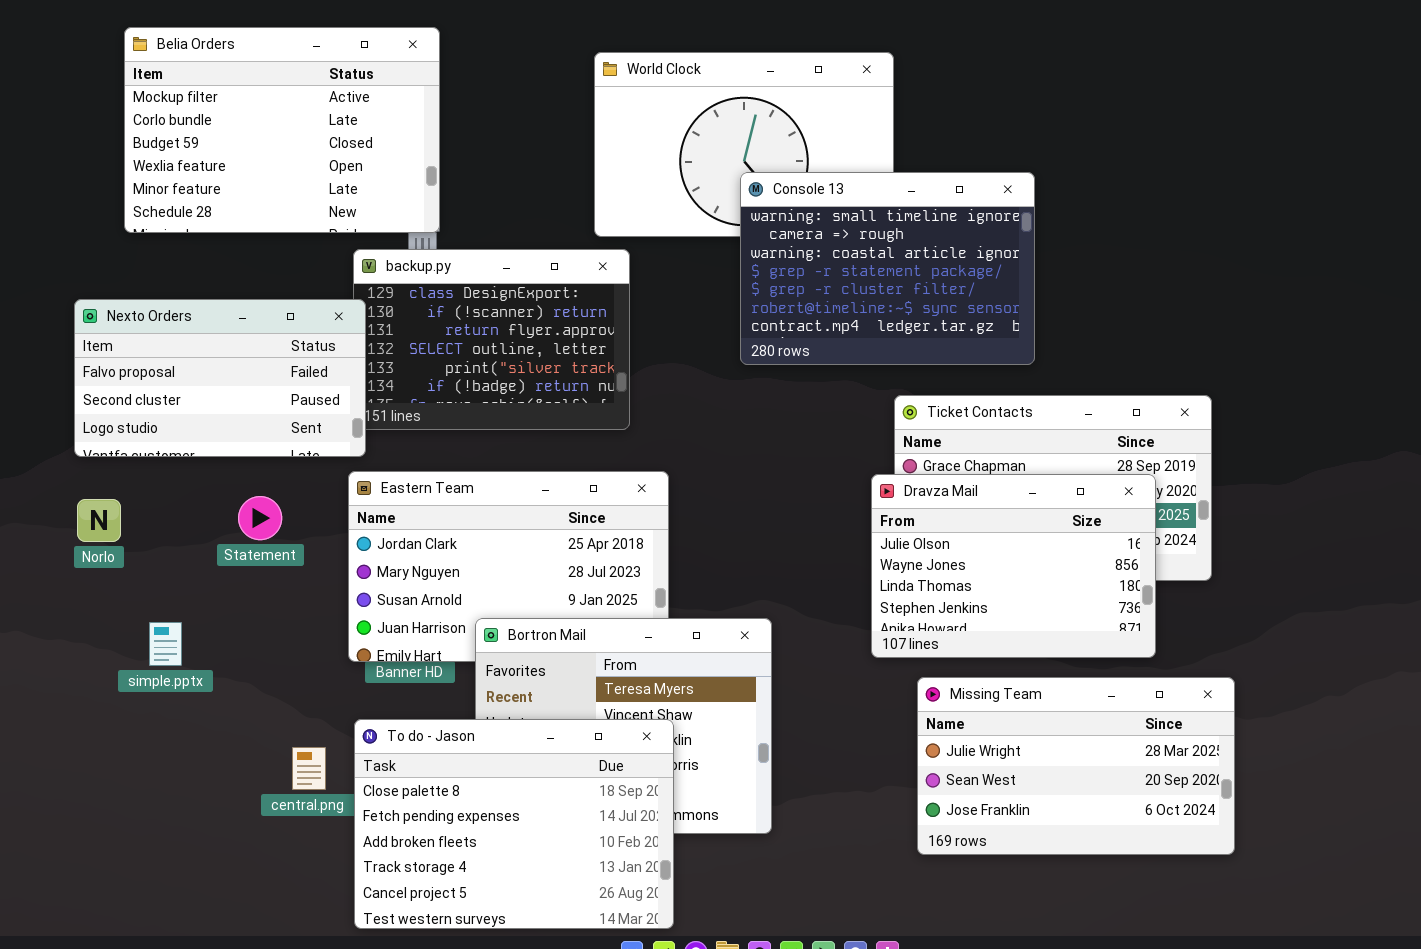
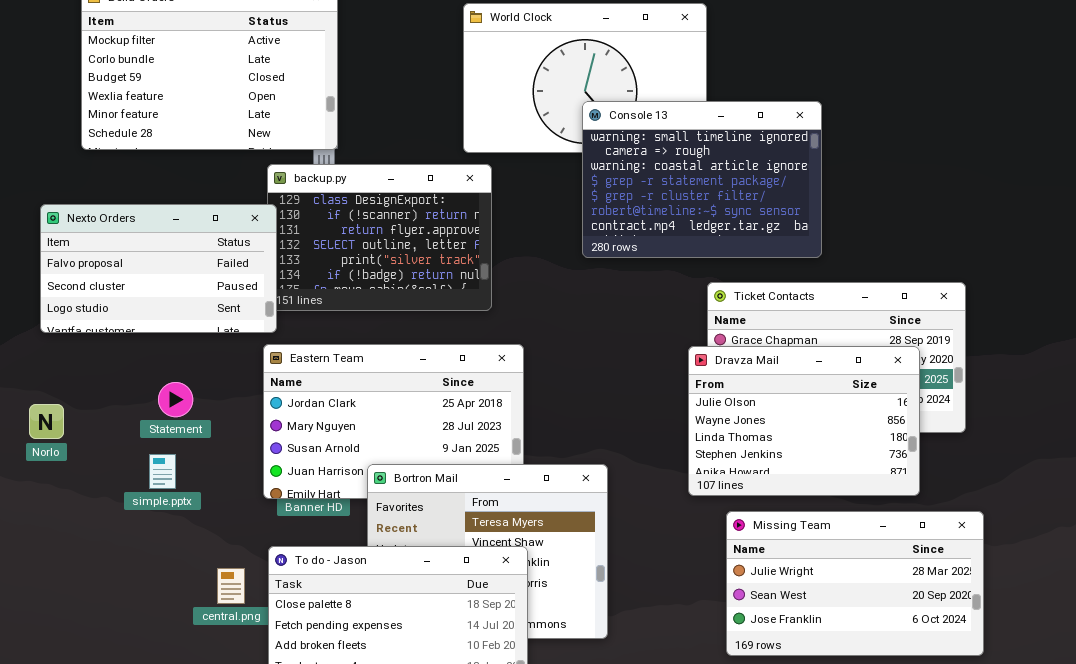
Statement: [238,496,282,540] -> [158,382,193,417], moved
Norlo: [77,499,121,542] -> [29,404,64,439], moved
simple.pptx: [149,622,182,666] -> [149,454,176,489], moved

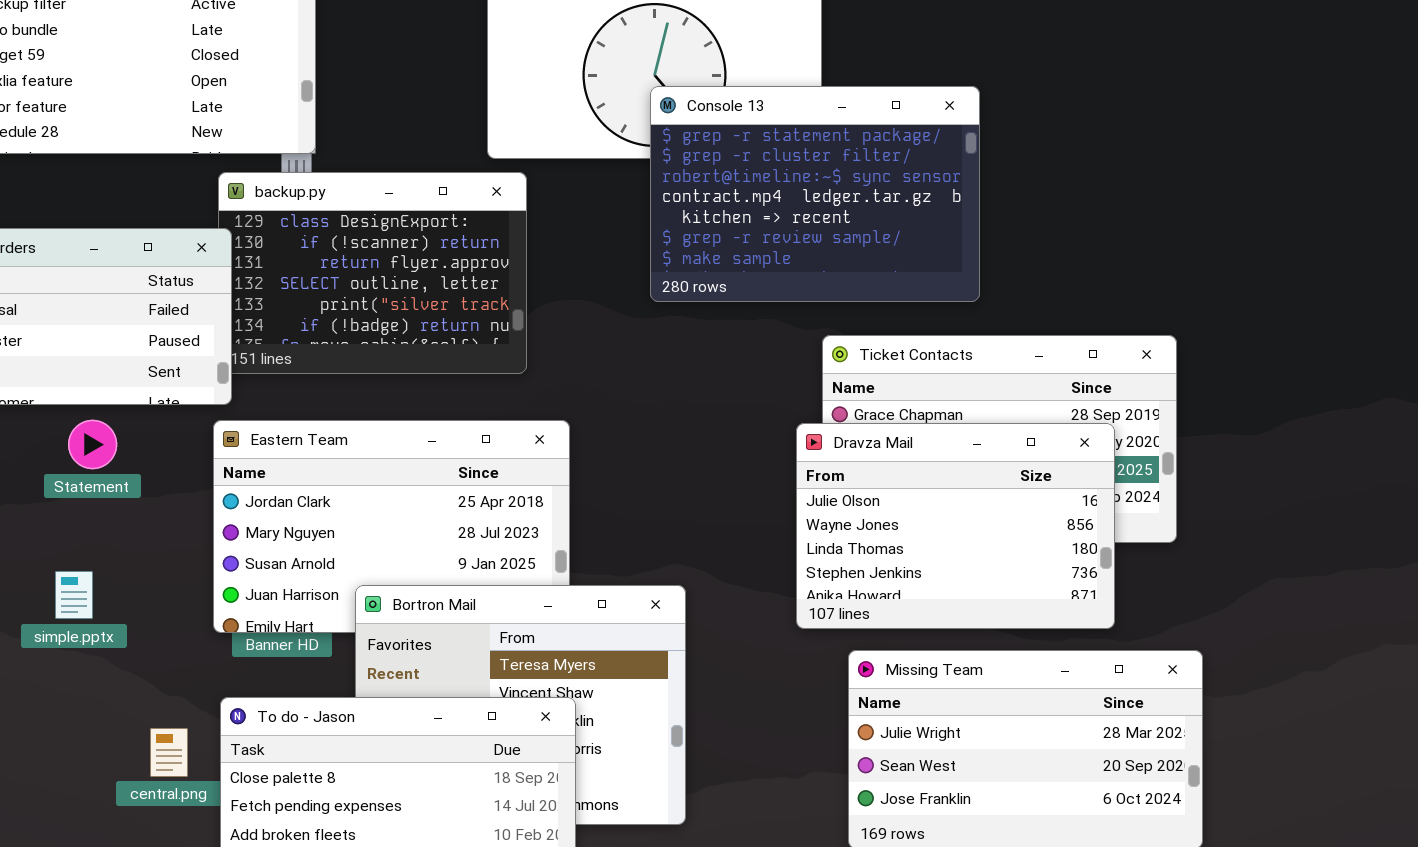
Console 13: [582,101,822,258] -> [650,86,980,302], scrolled down 3 rows
Statement: [158,382,193,417] -> [68,420,117,469], moved

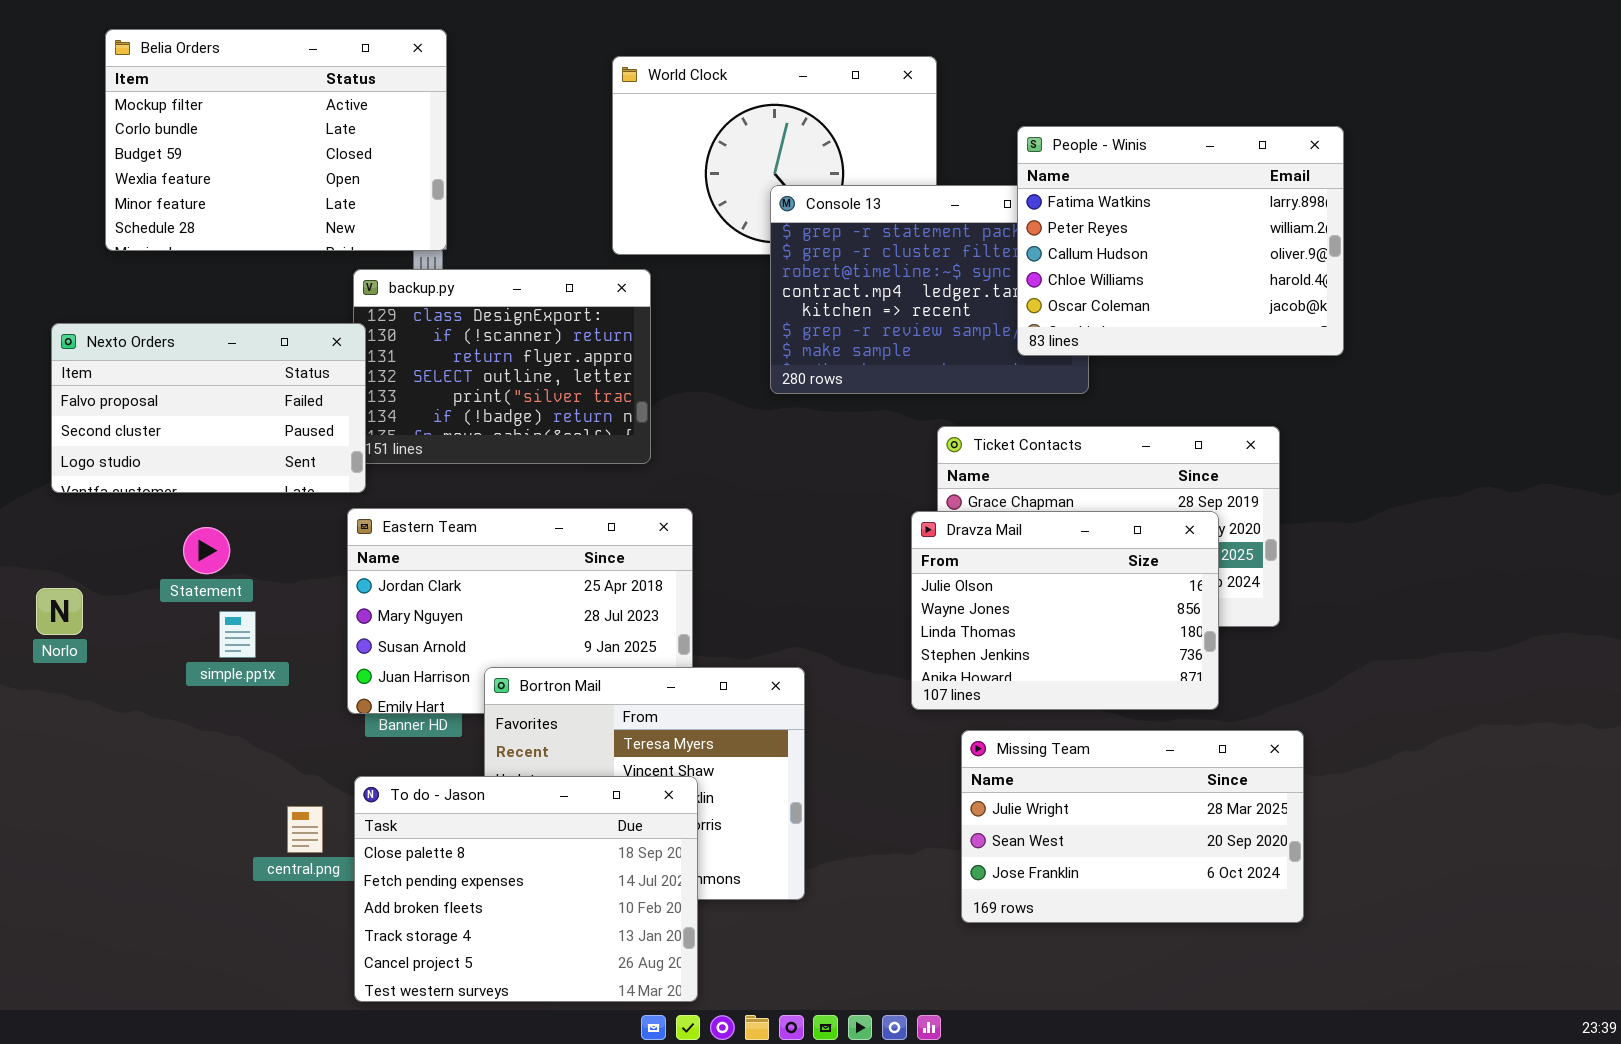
People - Winis: none -> [1017,126,1344,356], opened
Statement: [68,420,117,469] -> [183,527,230,574], moved
simple.pptx: [55,571,93,619] -> [219,611,256,658], moved

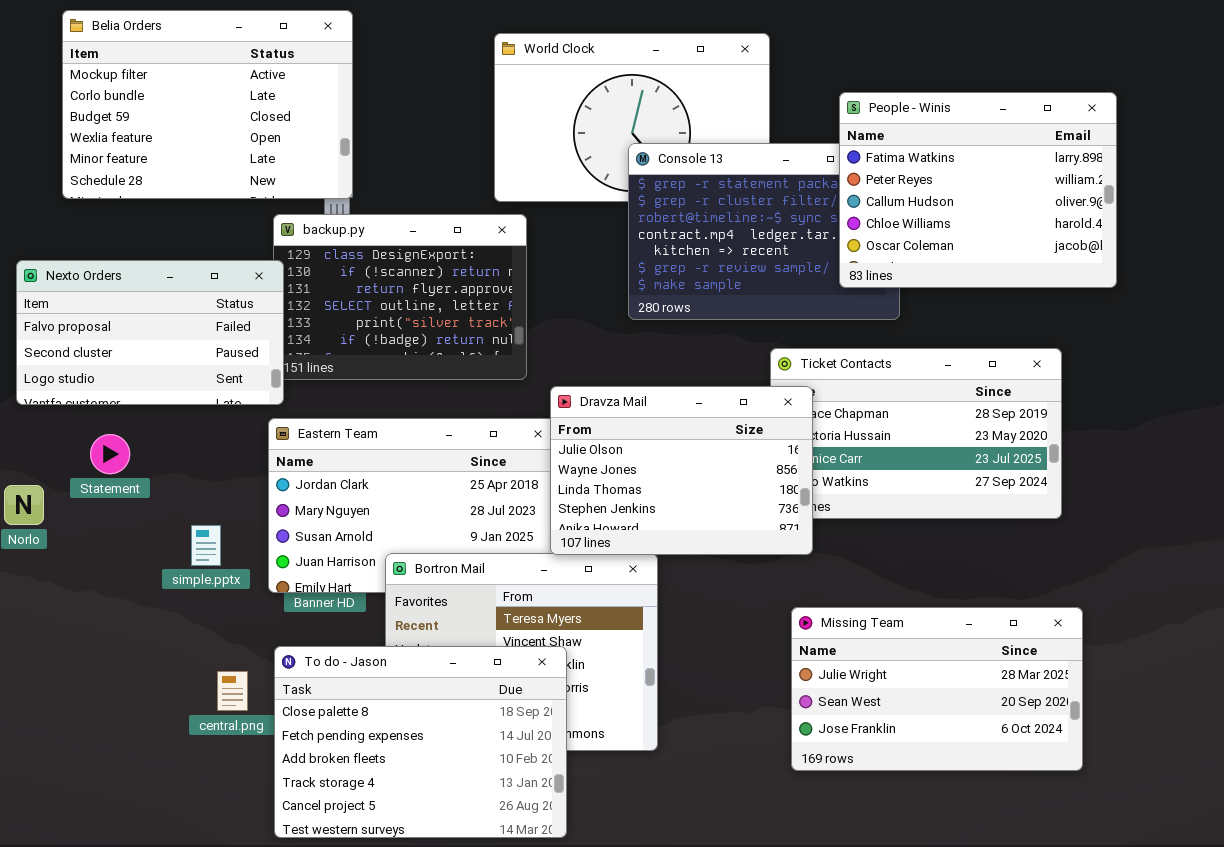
Dravza Mail: [911,511,1219,710] -> [550,386,813,555], moved
Statement: [183,527,230,574] -> [90,434,130,474], moved
simple.pptx: [219,611,256,658] -> [191,525,221,566], moved

